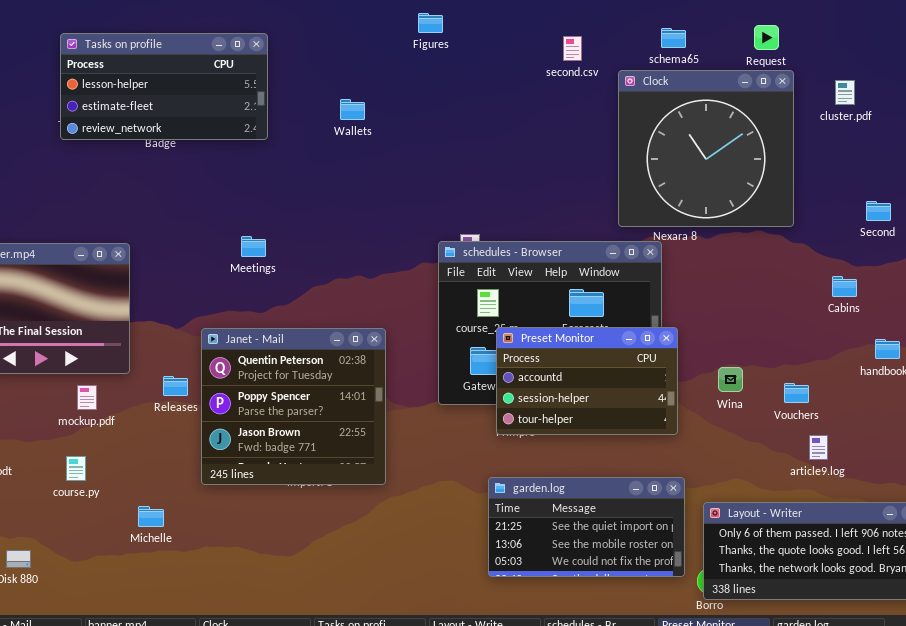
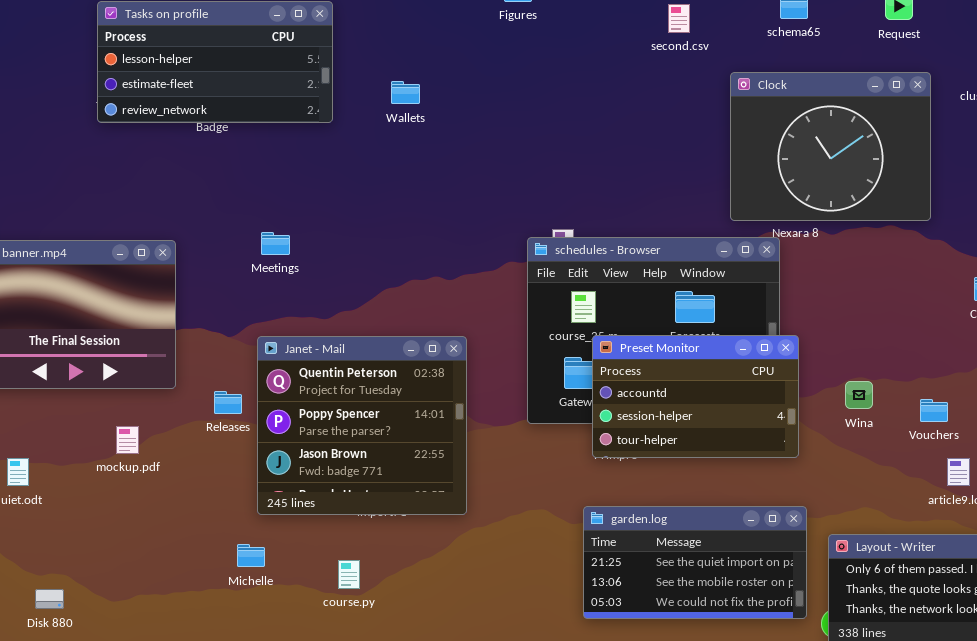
Clock: [618,70,794,227] -> [730,72,931,221], resized
Wallets: [340,99,365,120] -> [391,81,420,104], moved
Meetings: [241,236,266,257] -> [261,232,290,255], moved
mockup.pdf: [77,385,97,410] -> [116,426,139,454], moved
course.py: [66,456,86,481] -> [338,560,360,589], moved
Michelle: [138,506,164,527] -> [237,544,265,567], moved

